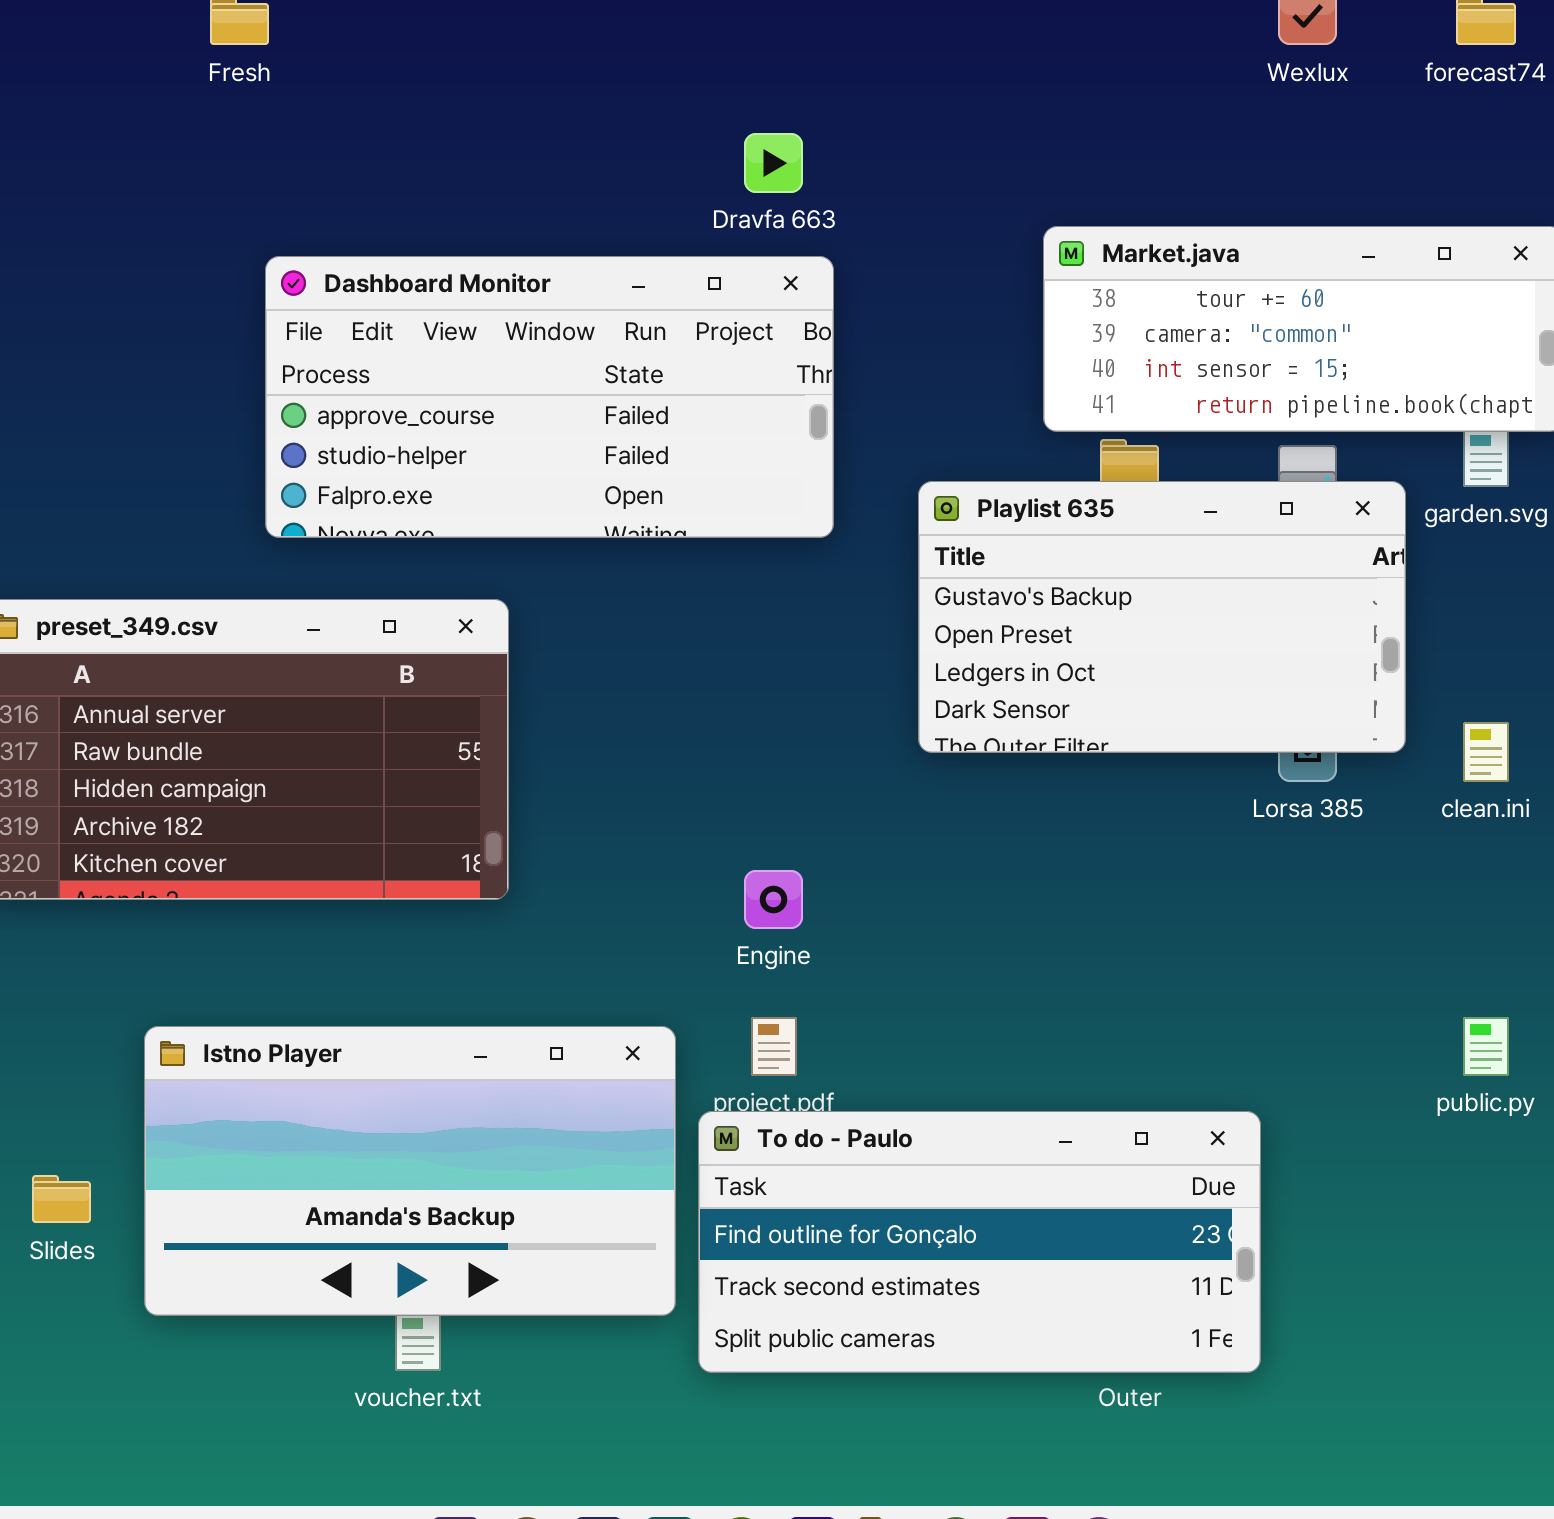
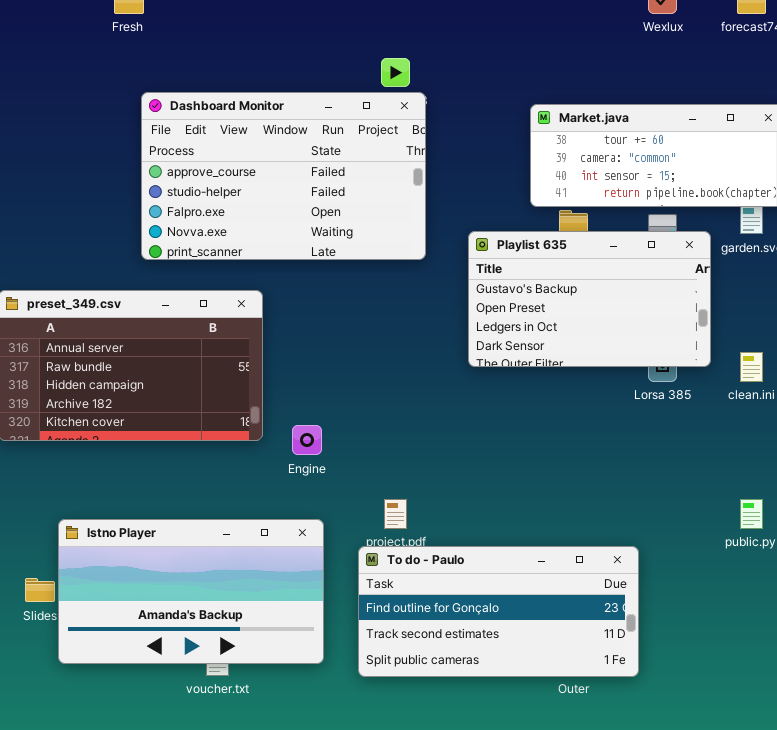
Dashboard Monitor: [265,256,834,538] -> [141,92,426,260], resized
Engine: [744,870,803,929] -> [292,425,322,455], moved
Istno Player: [144,1026,676,1316] -> [58,519,324,664], moved

